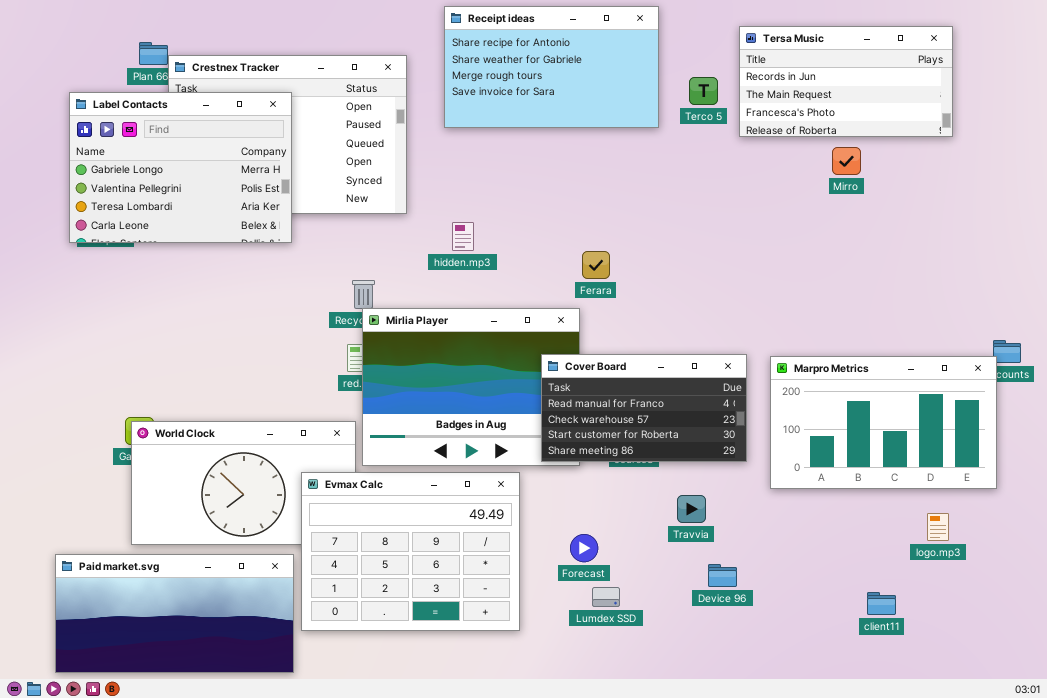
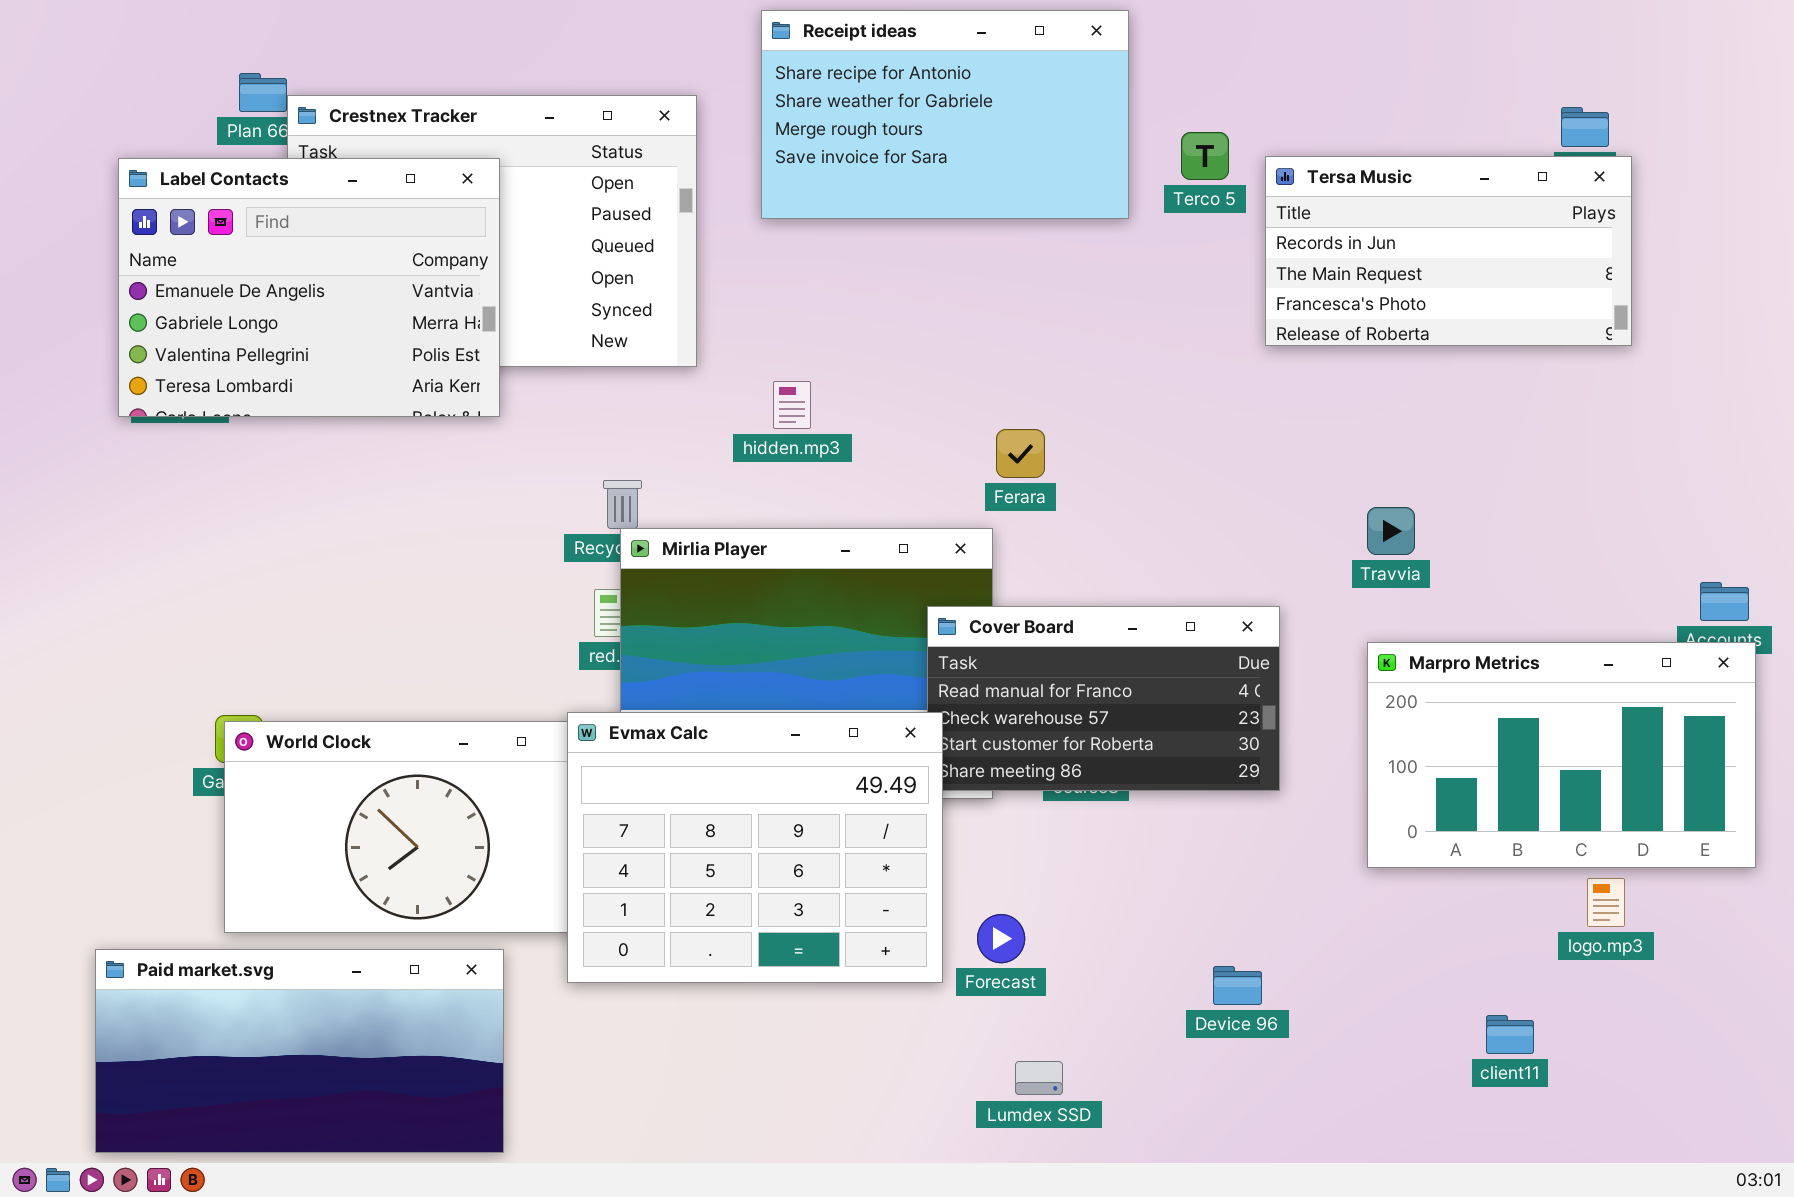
Tersa Music: [739,26,953,137] -> [1265,156,1632,346], moved
Label Contacts: [69,92,292,243] -> [118,158,500,417], scrolled up 1 row
Marpro Metrics: [770,356,997,489] -> [1367,642,1756,868], moved
Evmax Calc: [301,472,520,631] -> [567,712,943,983], moved
Travvia: [677,495,706,523] -> [1367,507,1415,555], moved
Lumdex SSD: [592,587,620,607] -> [1015,1061,1063,1095], moved

